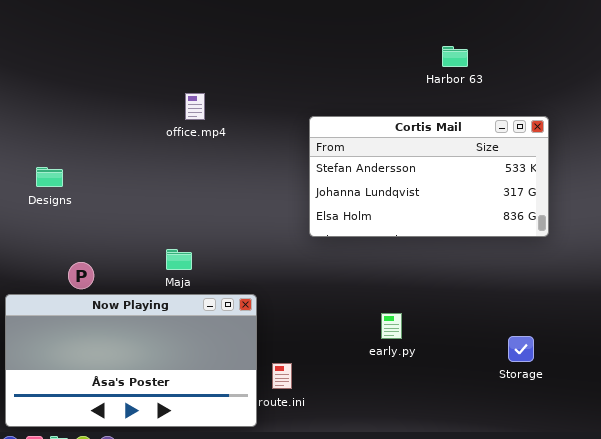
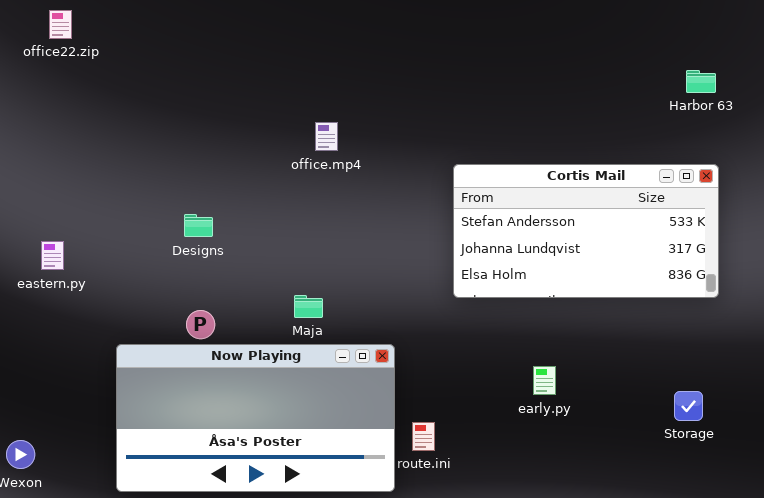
Harbor 63: [442,46,468,67] -> [686,70,716,93], moved
Cortis Mail: [309,116,549,237] -> [453,164,719,298], moved
Designs: [36,167,63,187] -> [184,214,213,237], moved

